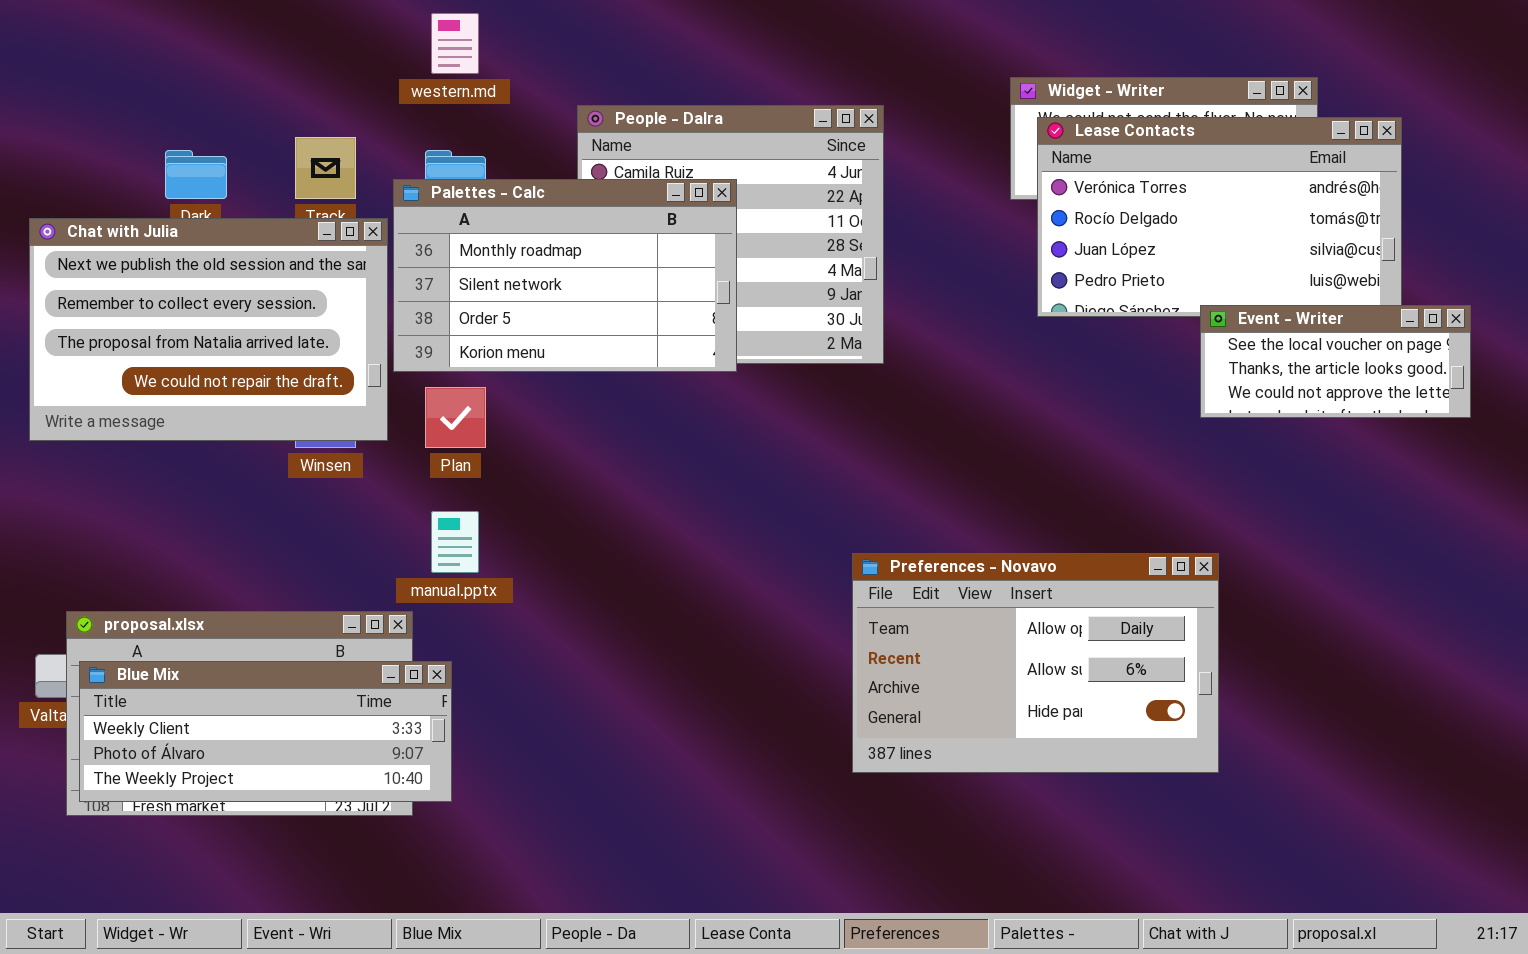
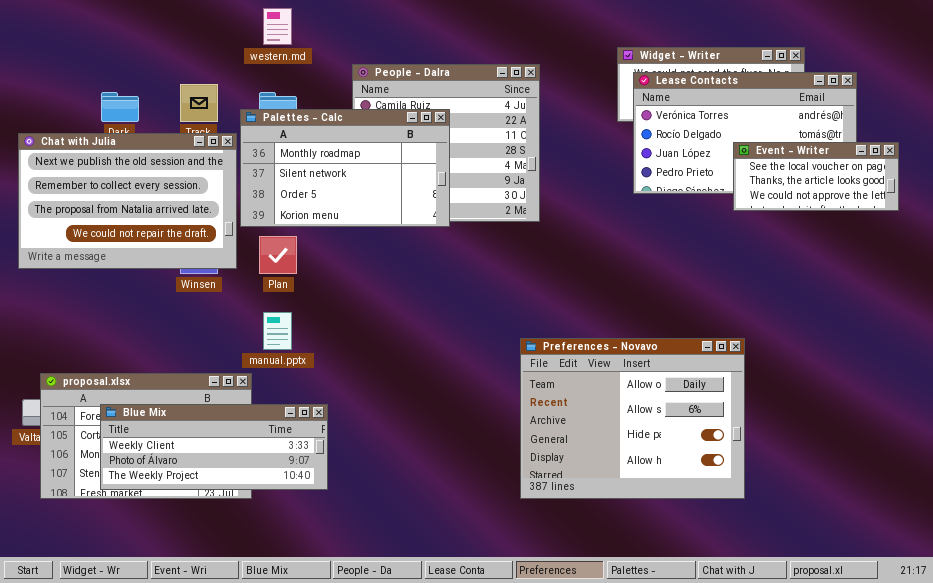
Event - Writer: [1200,305,1471,418] -> [733,142,899,211], moved
Preferences - Novavo: [852,553,1219,773] -> [520,338,745,499], resized
Blue Mix: [79,661,452,802] -> [100,404,328,490], moved

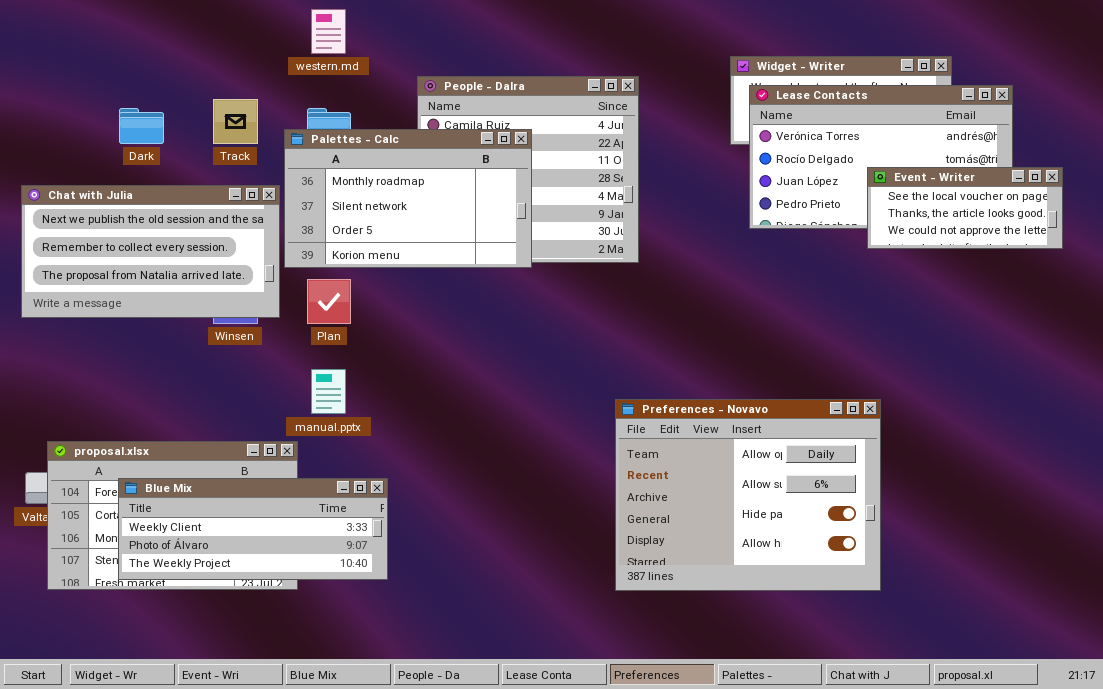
Chat with Julia: [18,133,237,269] -> [21,185,280,318], resized

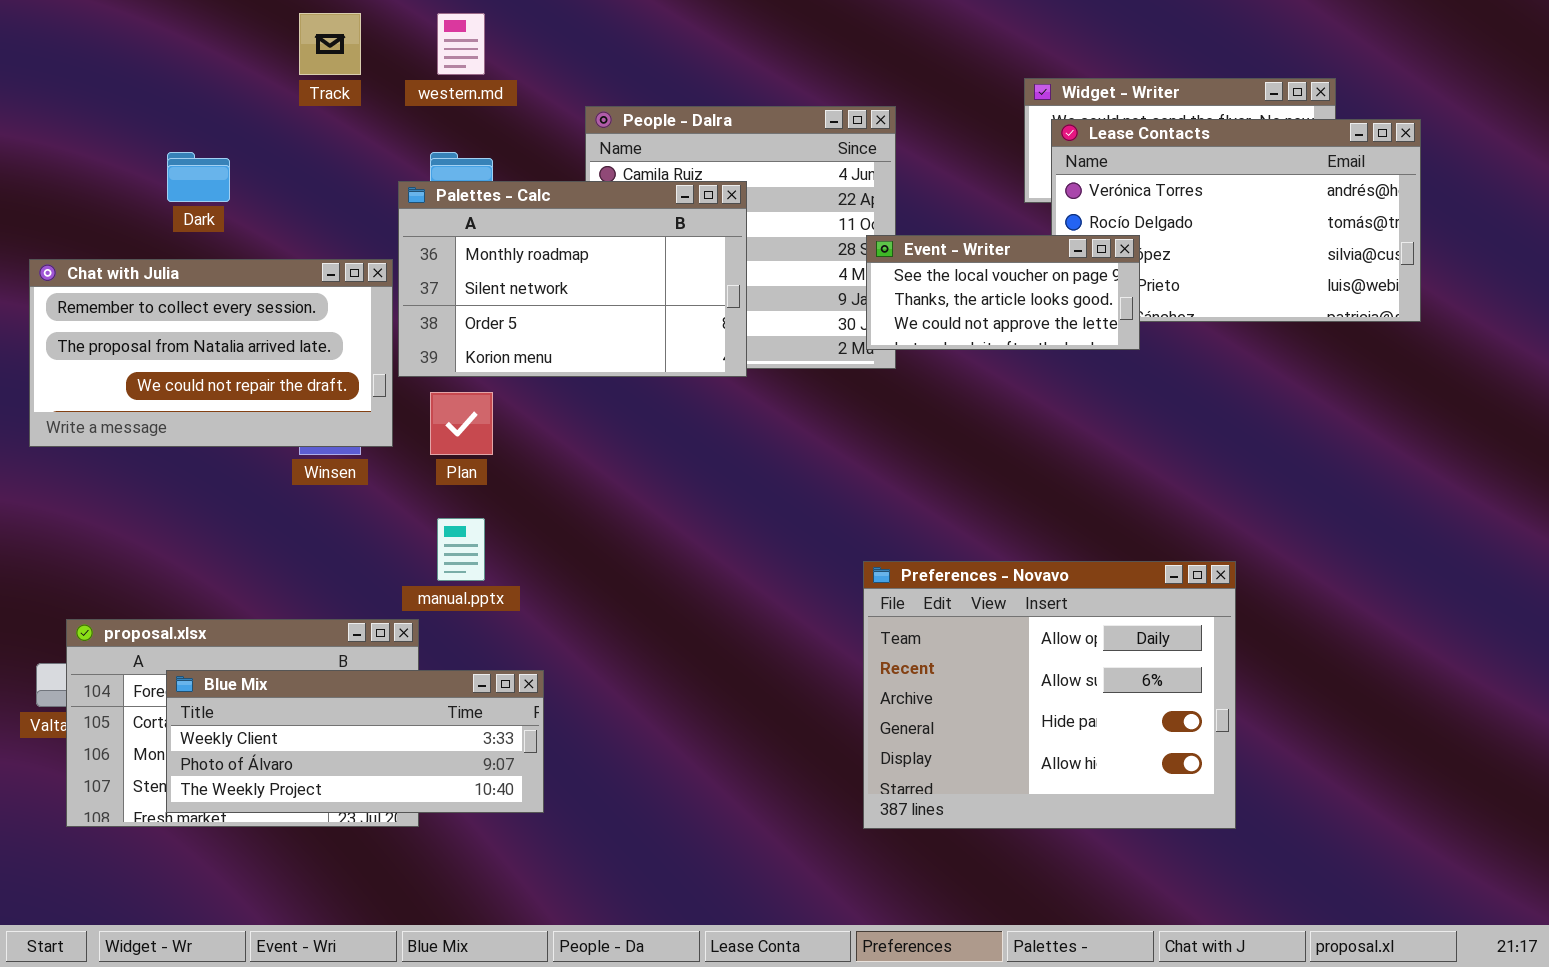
Track: [213,99,258,144] -> [299,13,361,75], moved
Event - Writer: [867,167,1063,249] -> [866,235,1140,350], moved
Chat with Julia: [21,185,280,318] -> [29,259,393,447], scrolled down 1 row

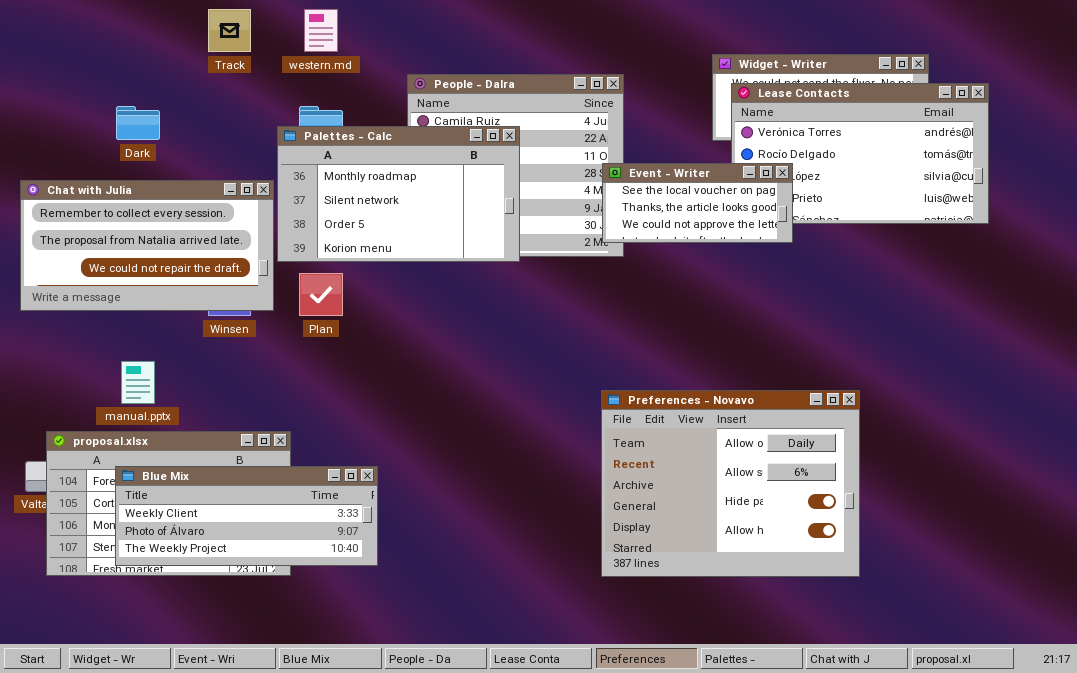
manual.pptx: [437,518,485,581] -> [121,361,155,404], moved

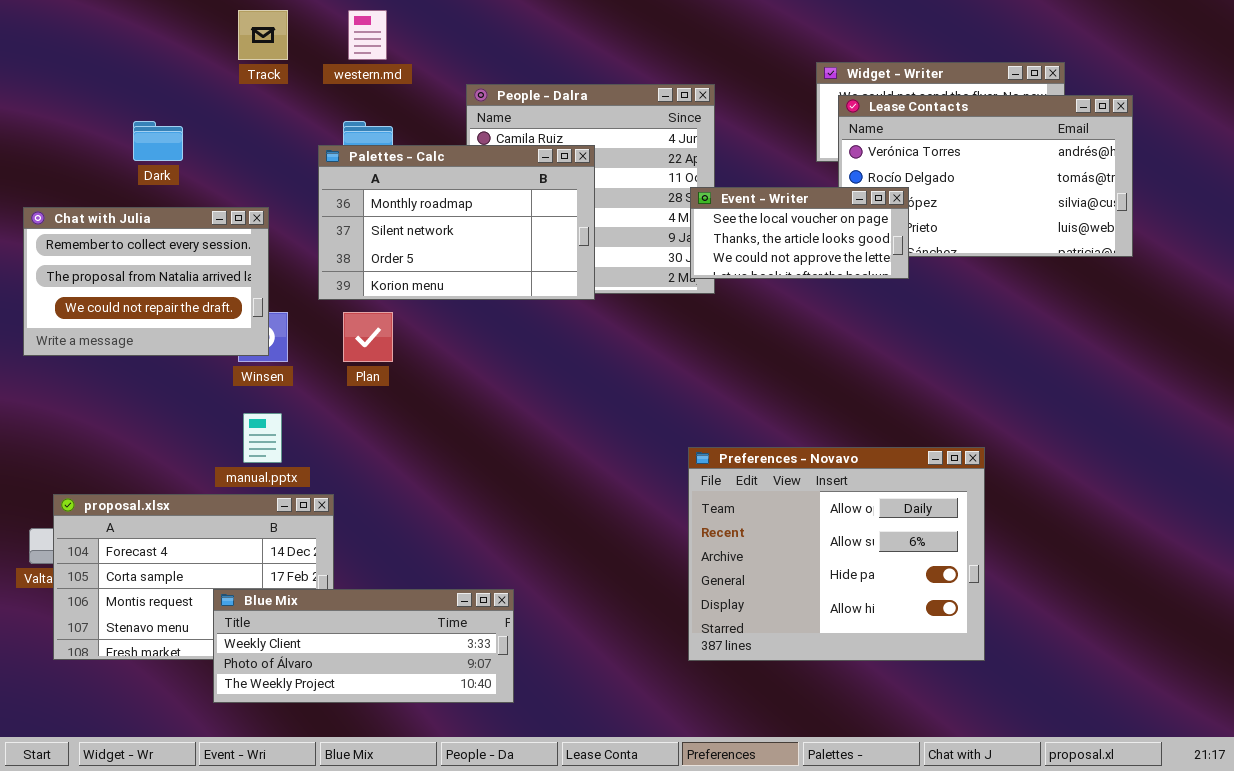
Chat with Julia: [20,180,274,311] -> [23,207,269,356], resized
manual.pptx: [121,361,155,404] -> [243,413,282,463], moved
Blue Mix: [115,466,378,566] -> [213,589,514,703], moved

